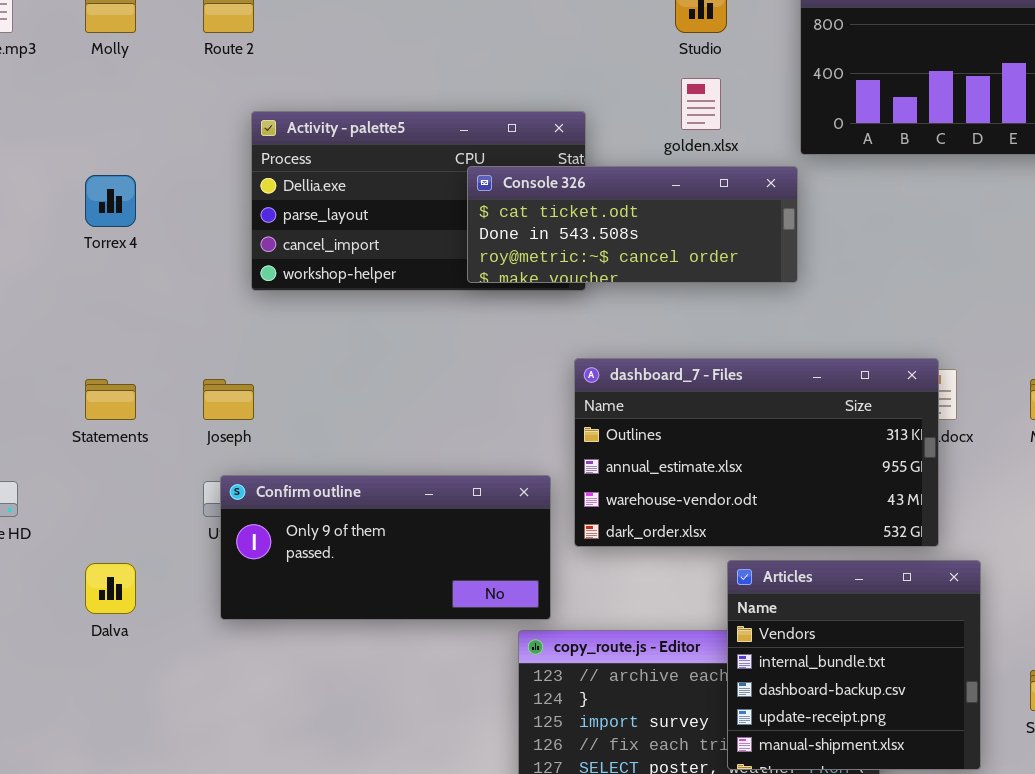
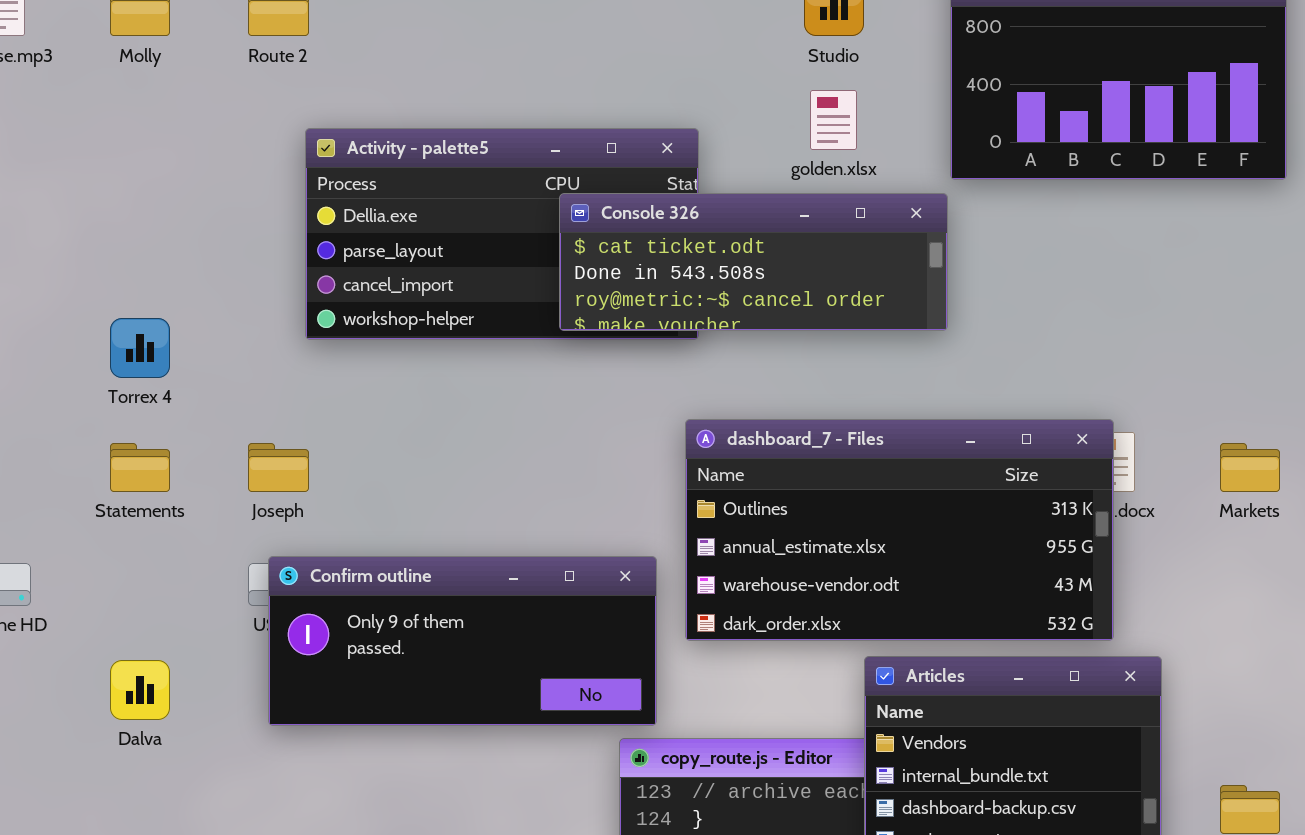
Torrex 4: [85,175,136,227] -> [110,318,170,378], moved

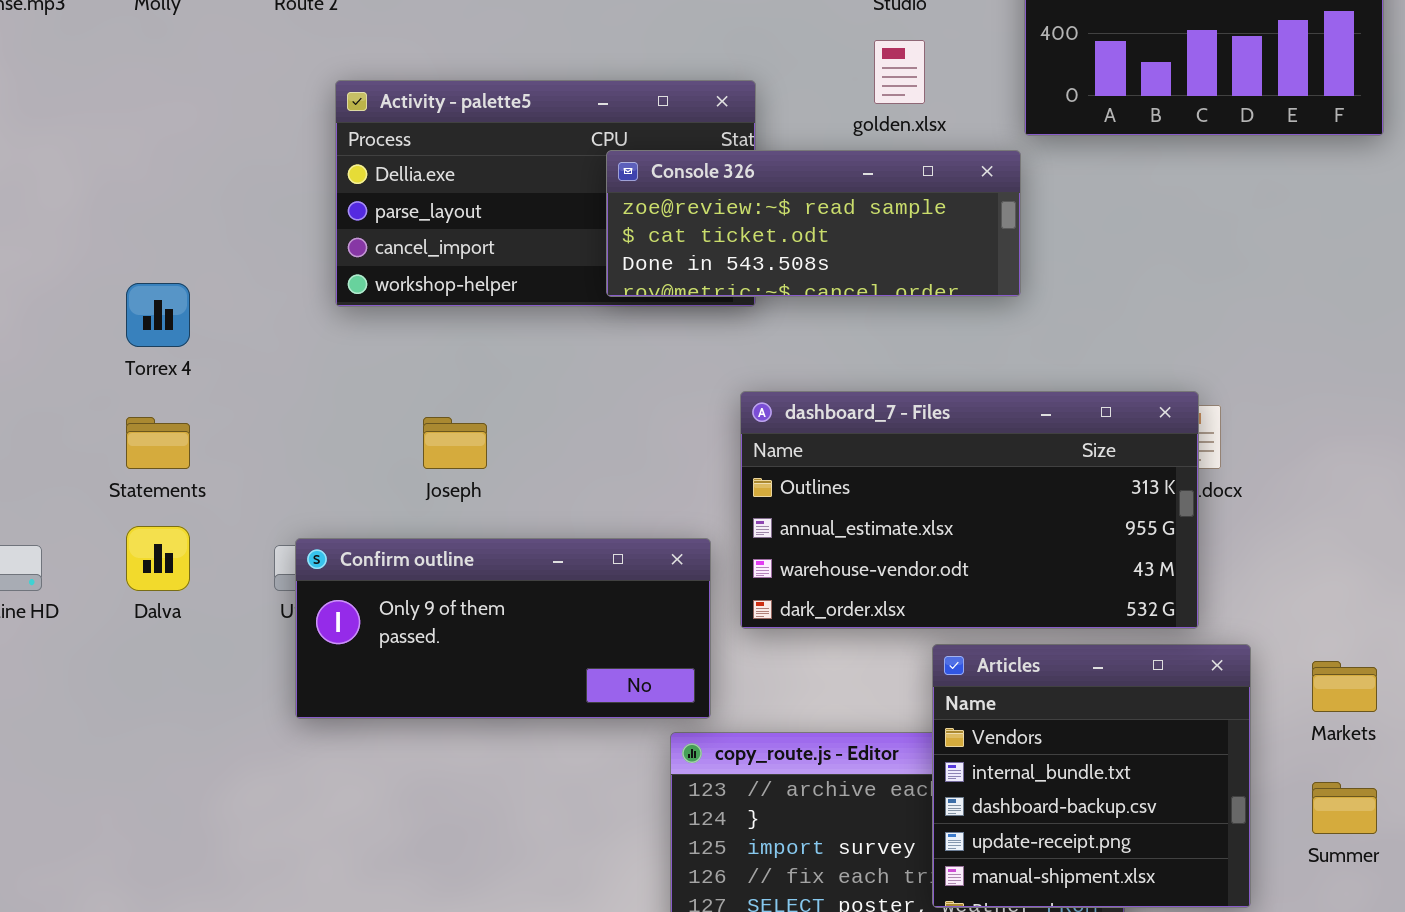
Console 326: [559,193,948,331] -> [606,150,1021,297], scrolled up 1 row
Joseph: [248,443,309,492] -> [423,417,487,469], moved
Markets: [1220,443,1280,492] -> [1312,661,1377,712], moved
Dalva: [110,660,170,720] -> [126,526,190,591], moved

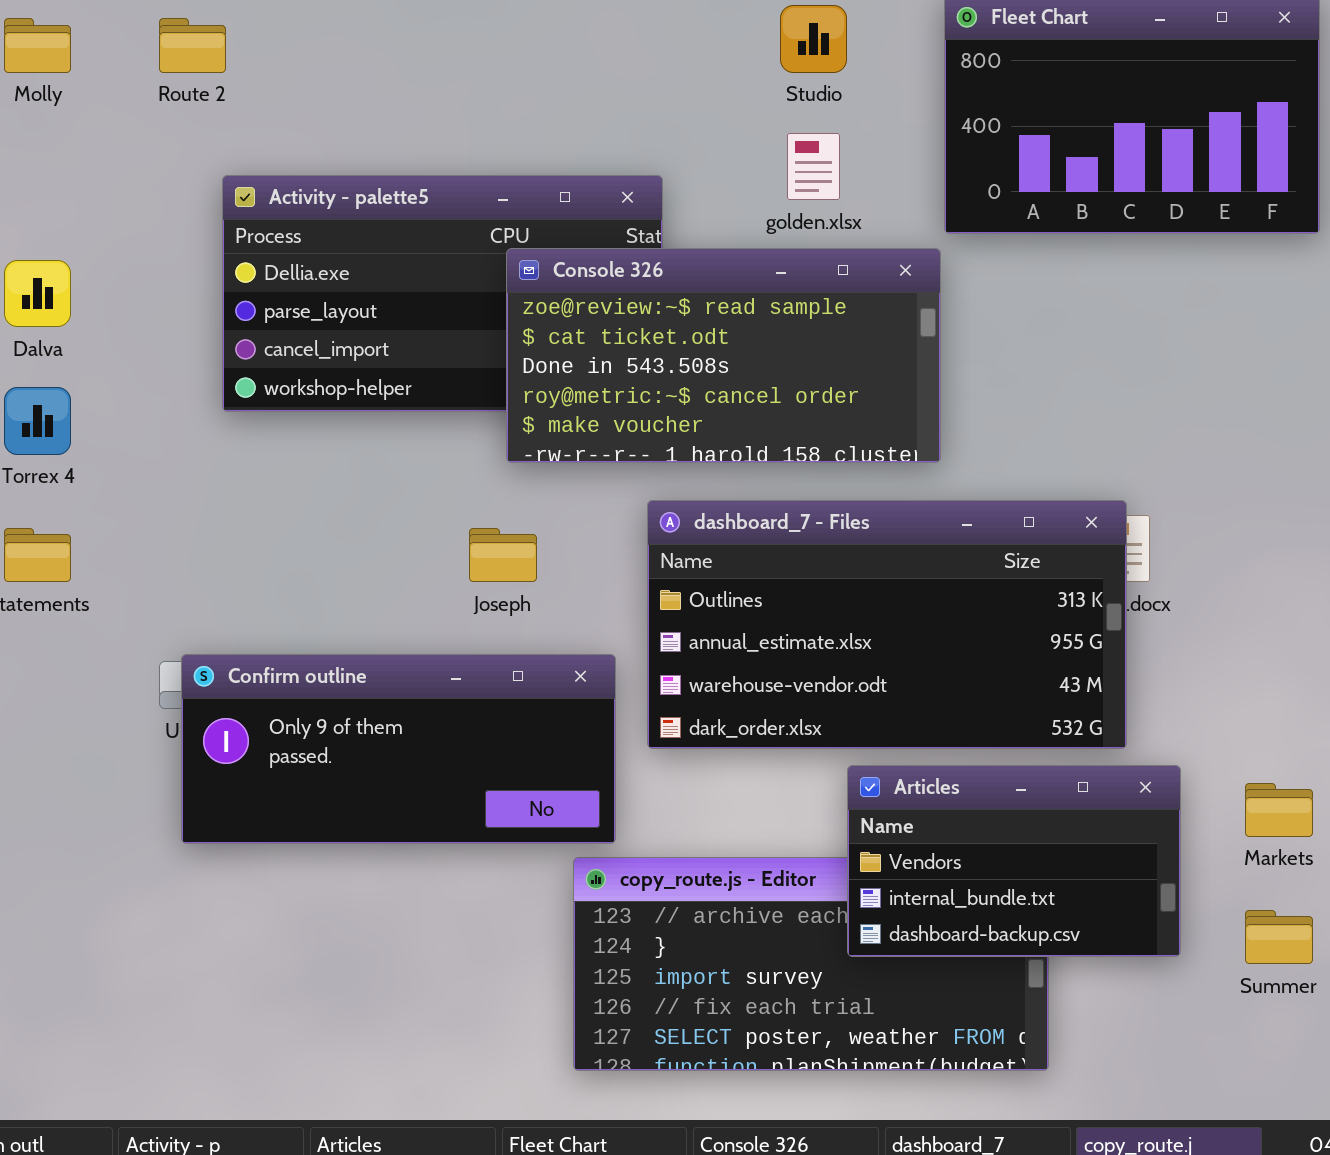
Console 326: [606,150,1021,297] -> [506,248,941,463], resized
Joseph: [423,417,487,469] -> [469,528,537,582], moved
Dalva: [126,526,190,591] -> [4,260,71,327], moved
Articles: [932,644,1251,908] -> [847,765,1181,957], resized

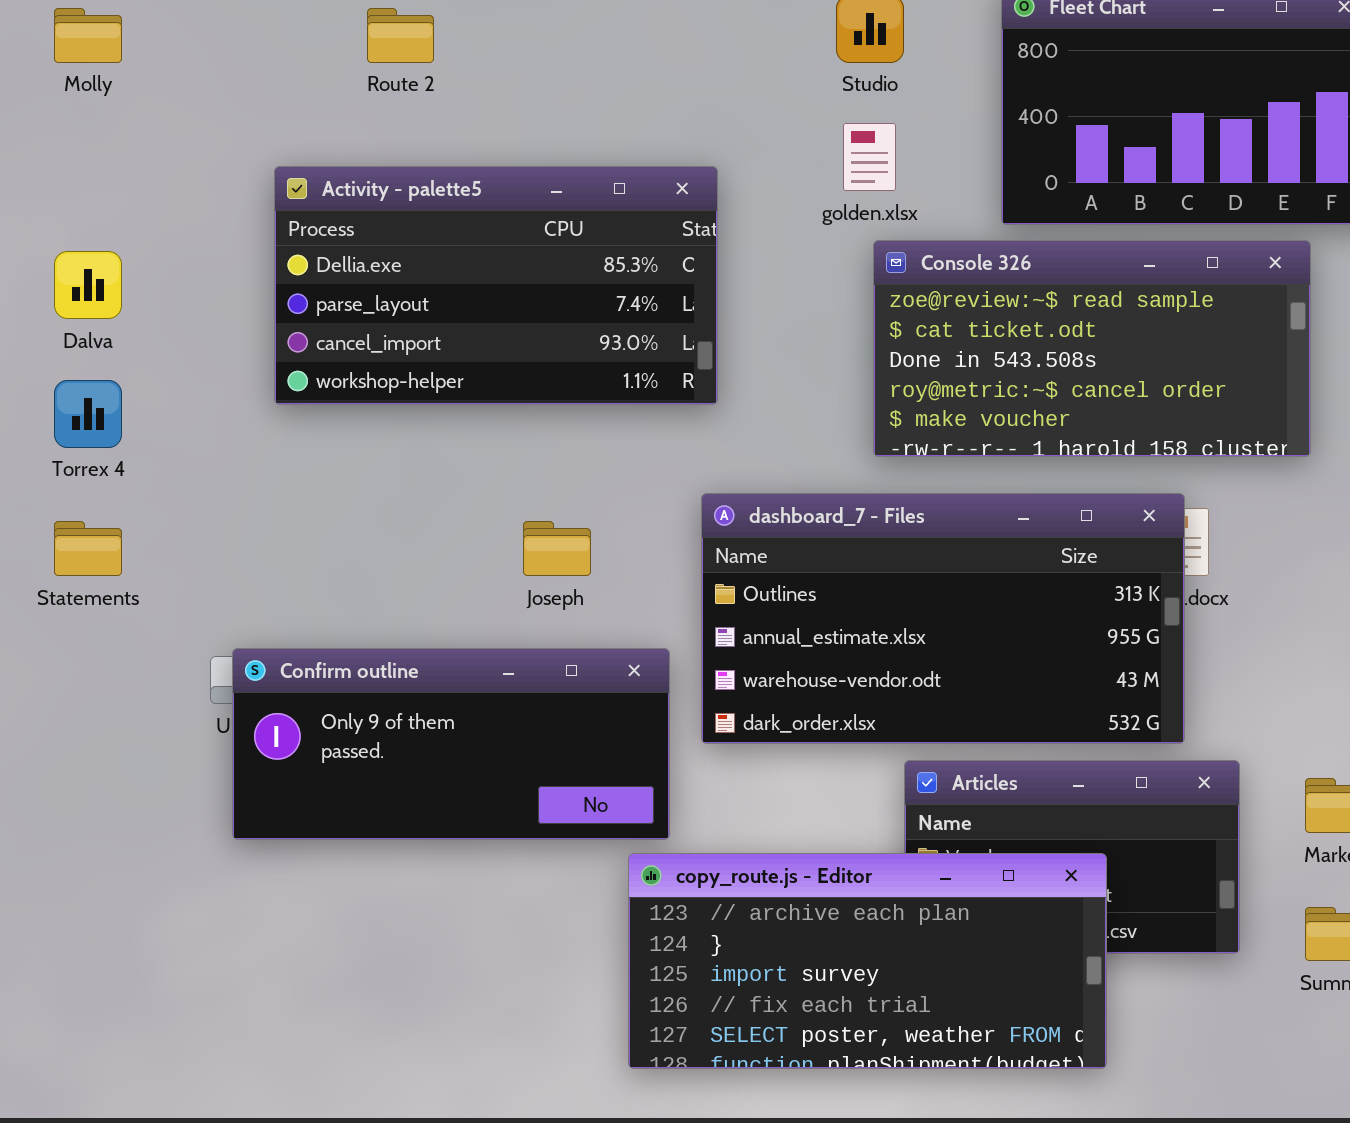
Route 2: [159,18,226,73] -> [367,8,434,63], moved
Console 326: [506,248,941,463] -> [873,240,1311,457], moved
copy_route.js - Editor: [573,857,1049,1071] -> [628,853,1107,1069], raised

